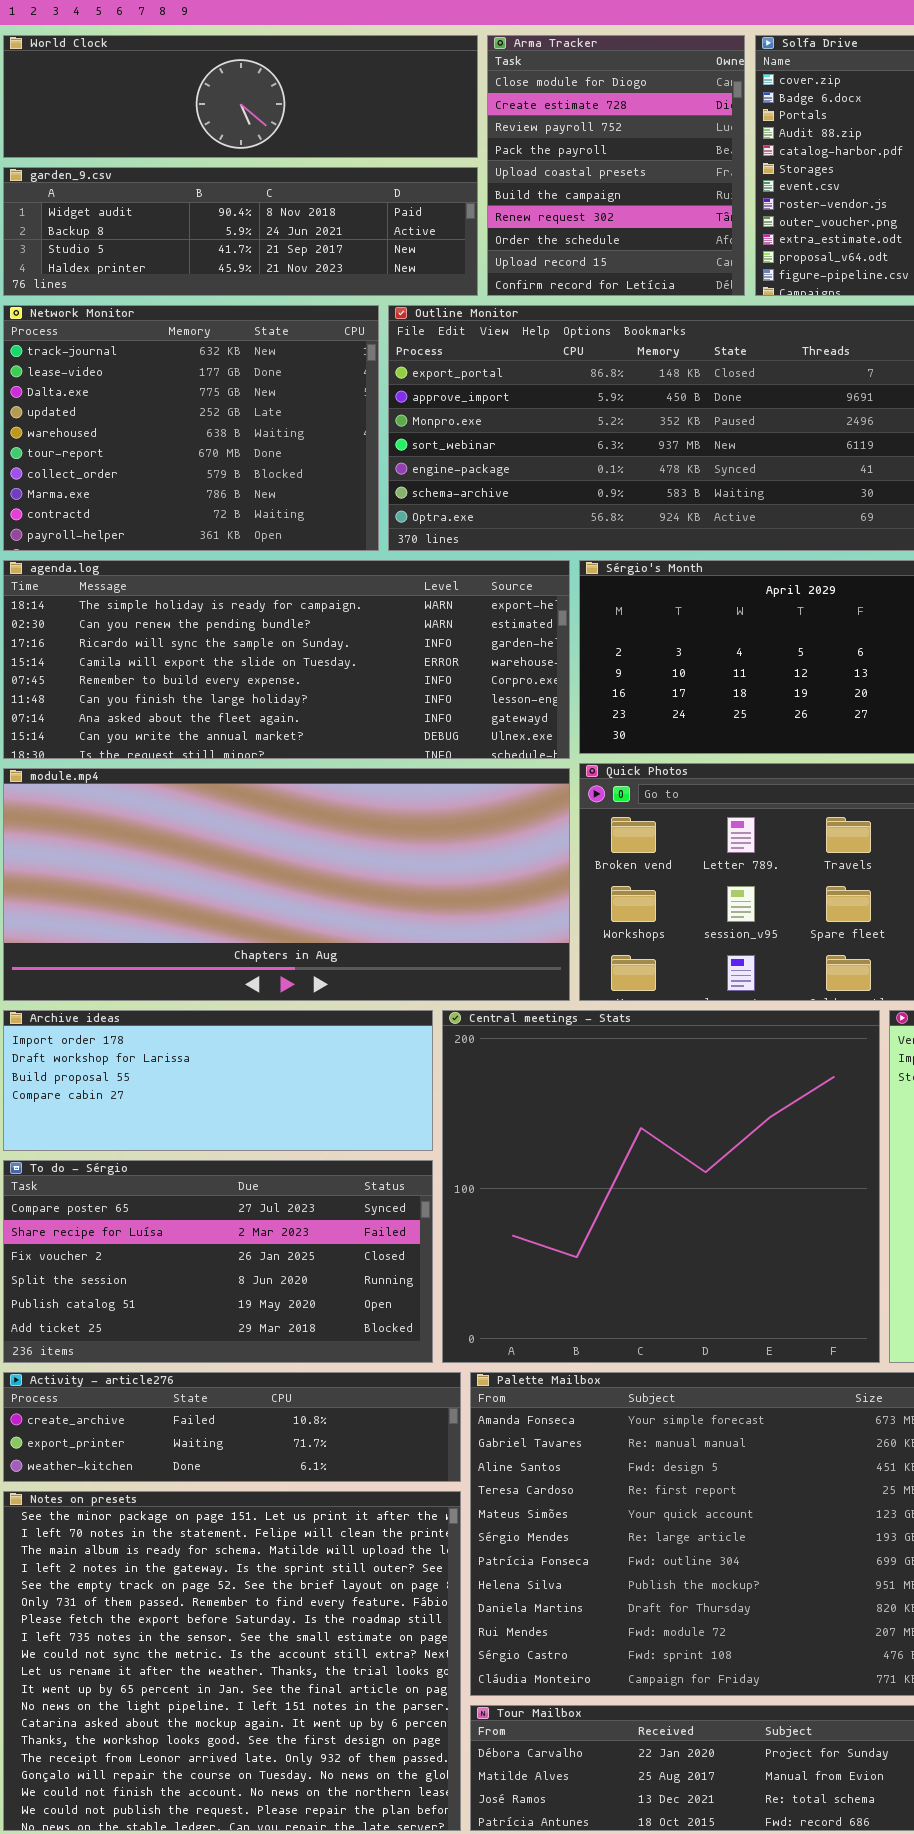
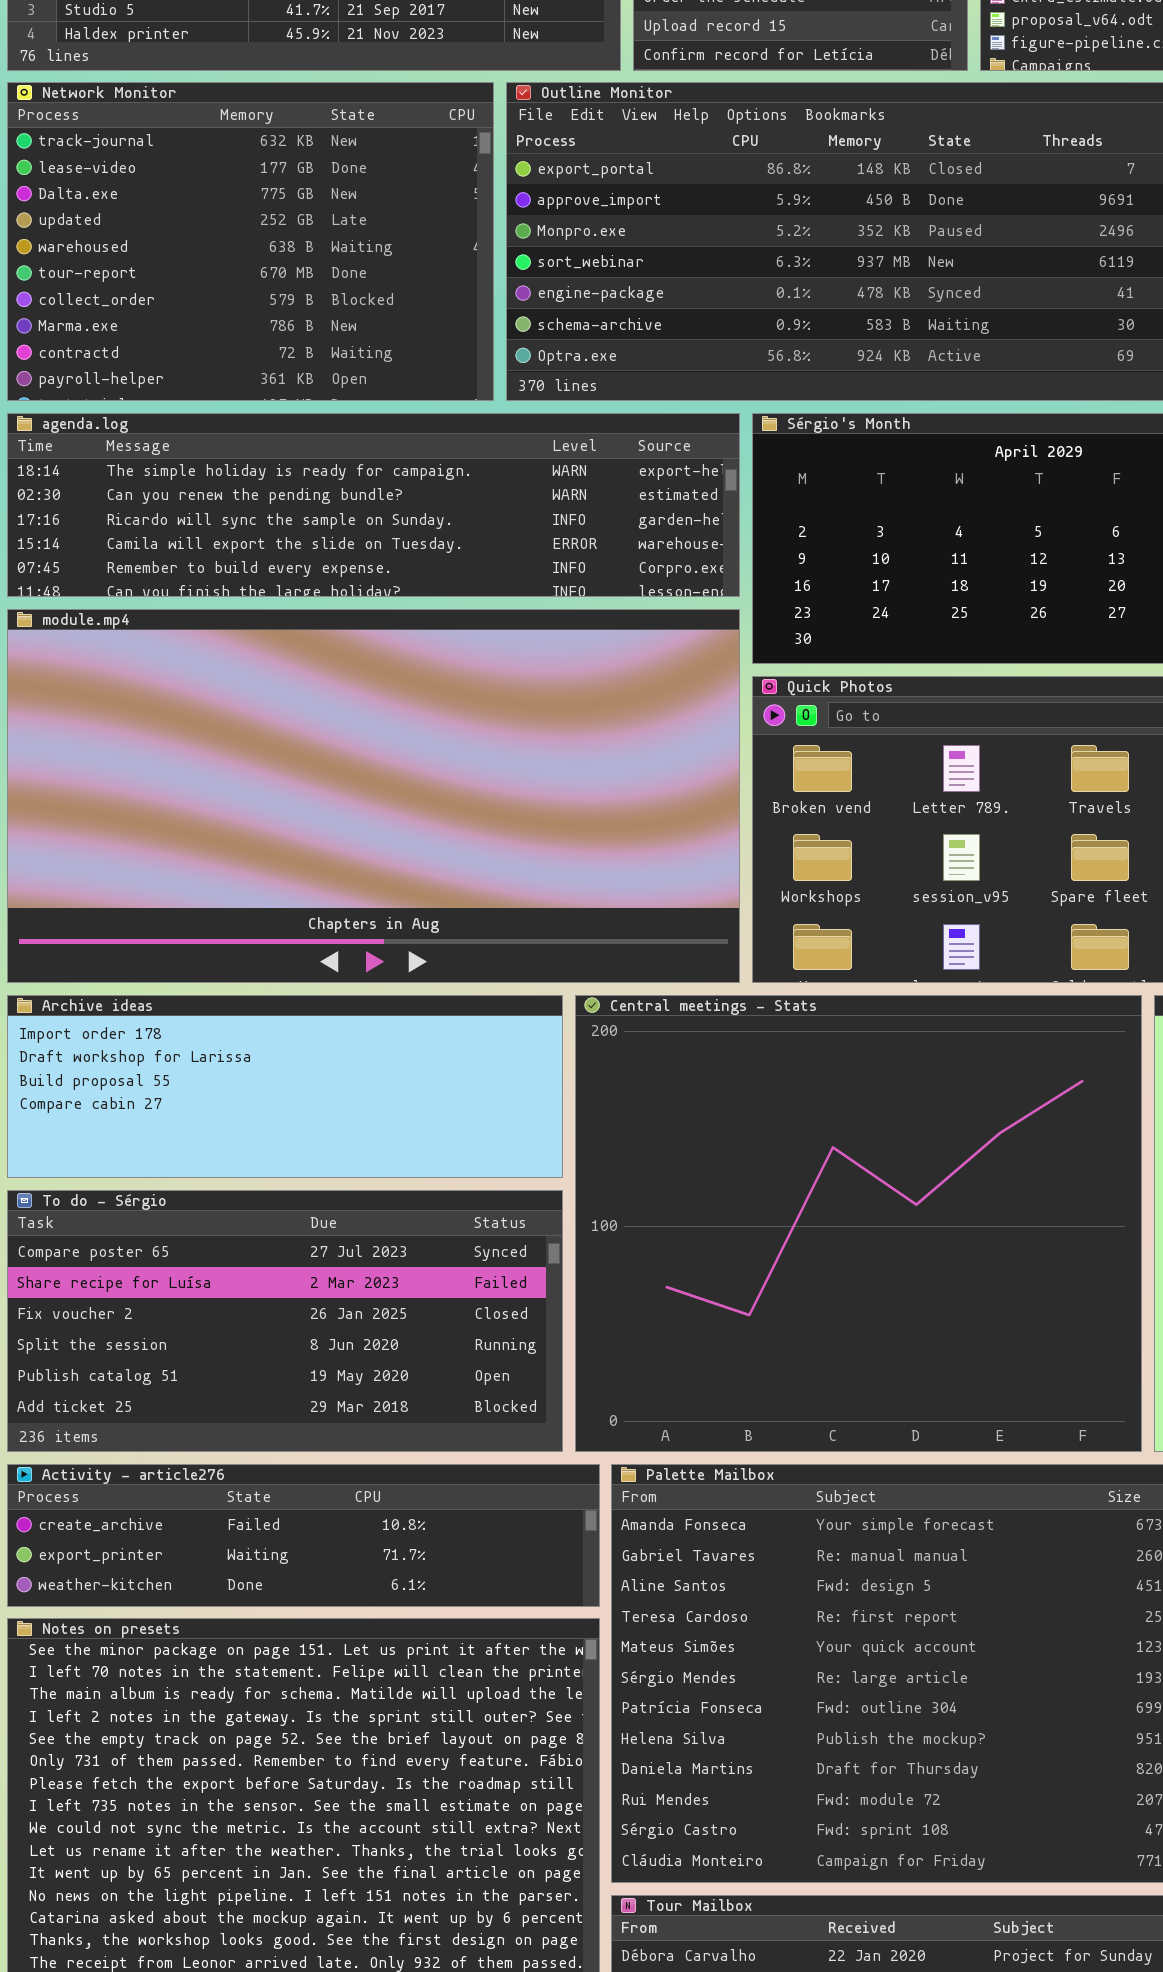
agenda.log: [3,560,570,759] -> [7,413,740,597], resized
module.mp4: [3,768,570,1001] -> [7,609,740,983], resized

